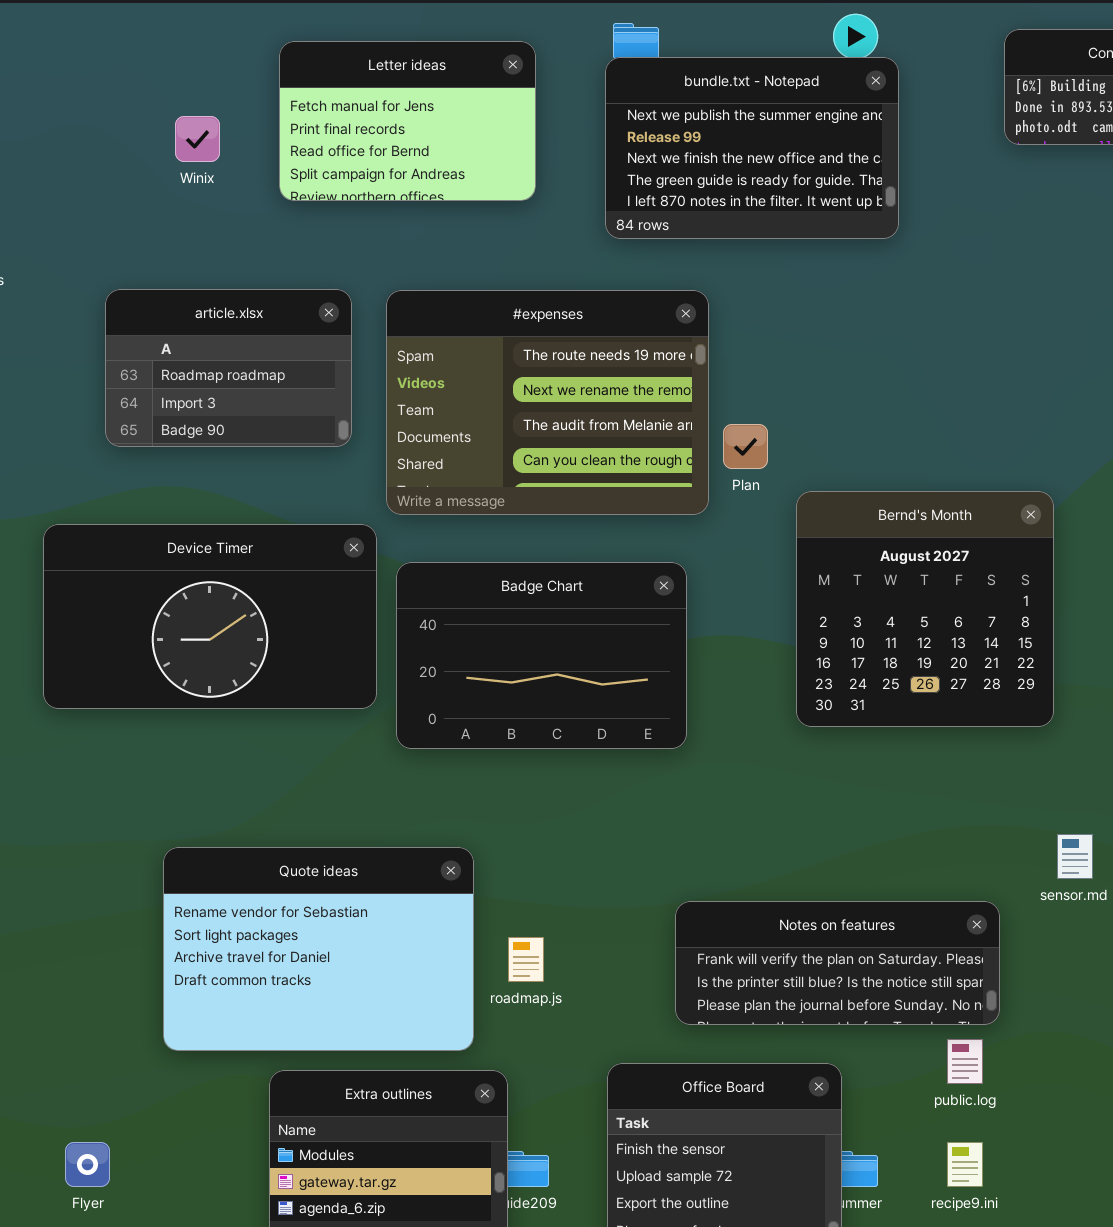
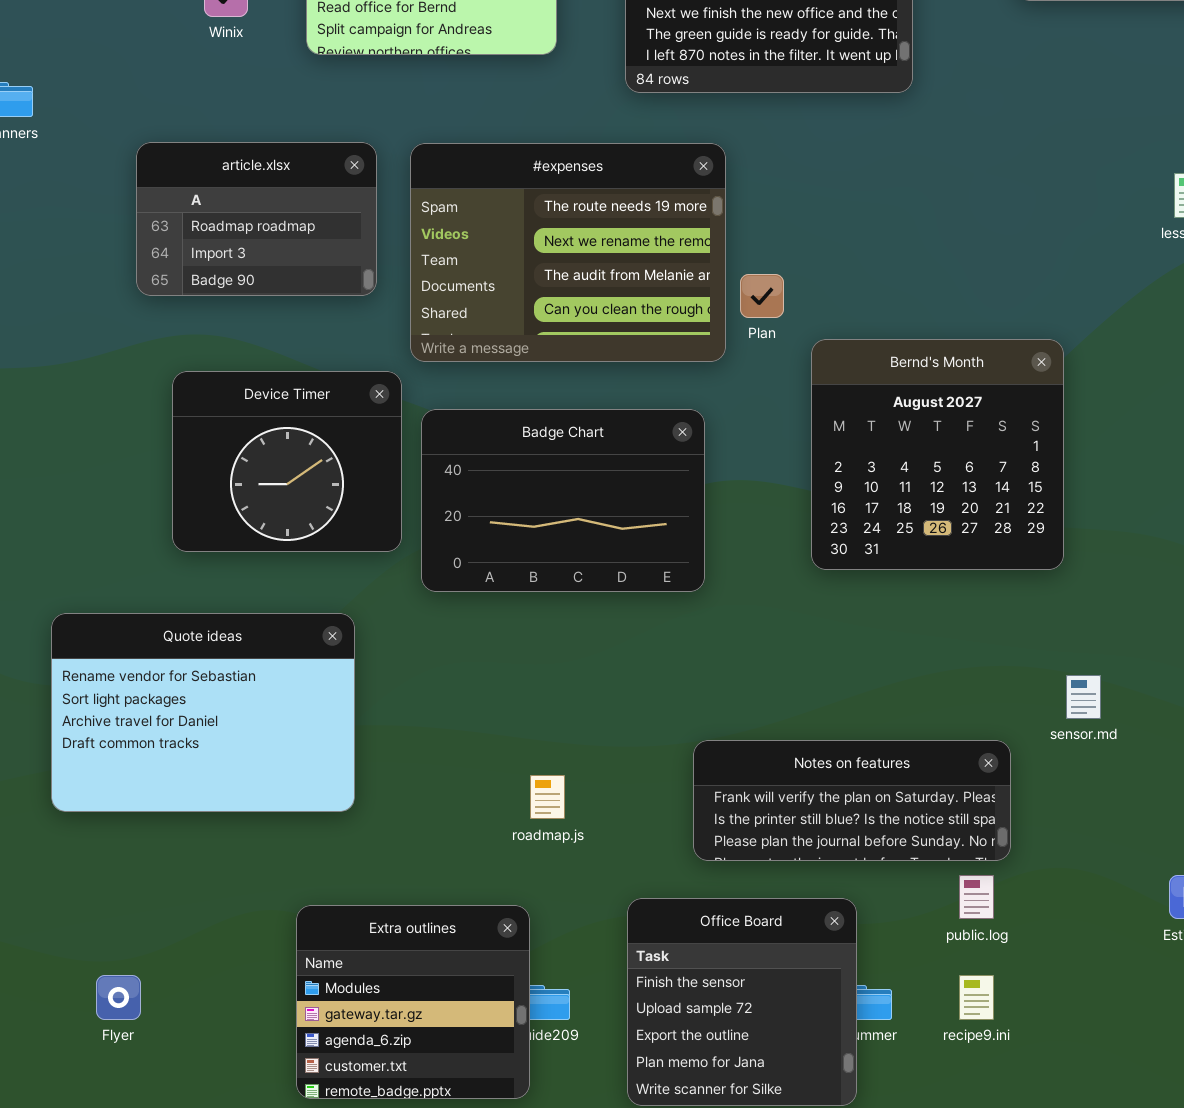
Device Timer: [43,524,377,709] -> [172,371,402,552], resized
Quote ideas: [163,847,474,1051] -> [51,613,355,812], moved

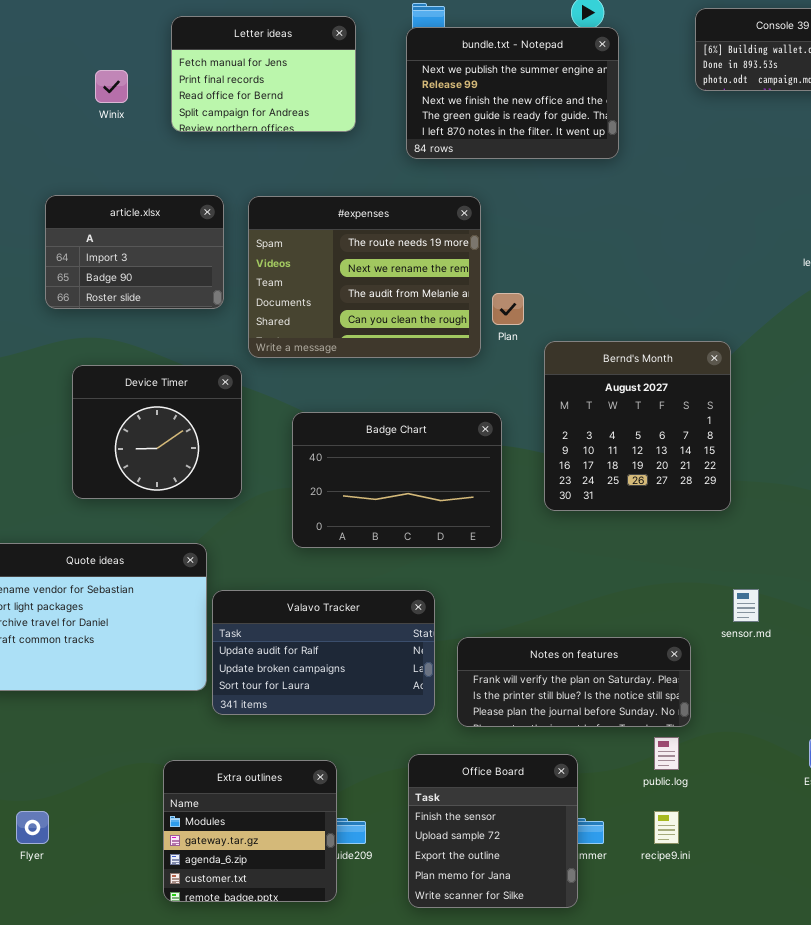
article.xlsx: [136,142,377,296] -> [45,195,224,309], scrolled down 1 row
Badge Chart: [421,409,705,592] -> [292,412,502,548], moved
Valavo Tracker: none -> [212,590,435,715], opened

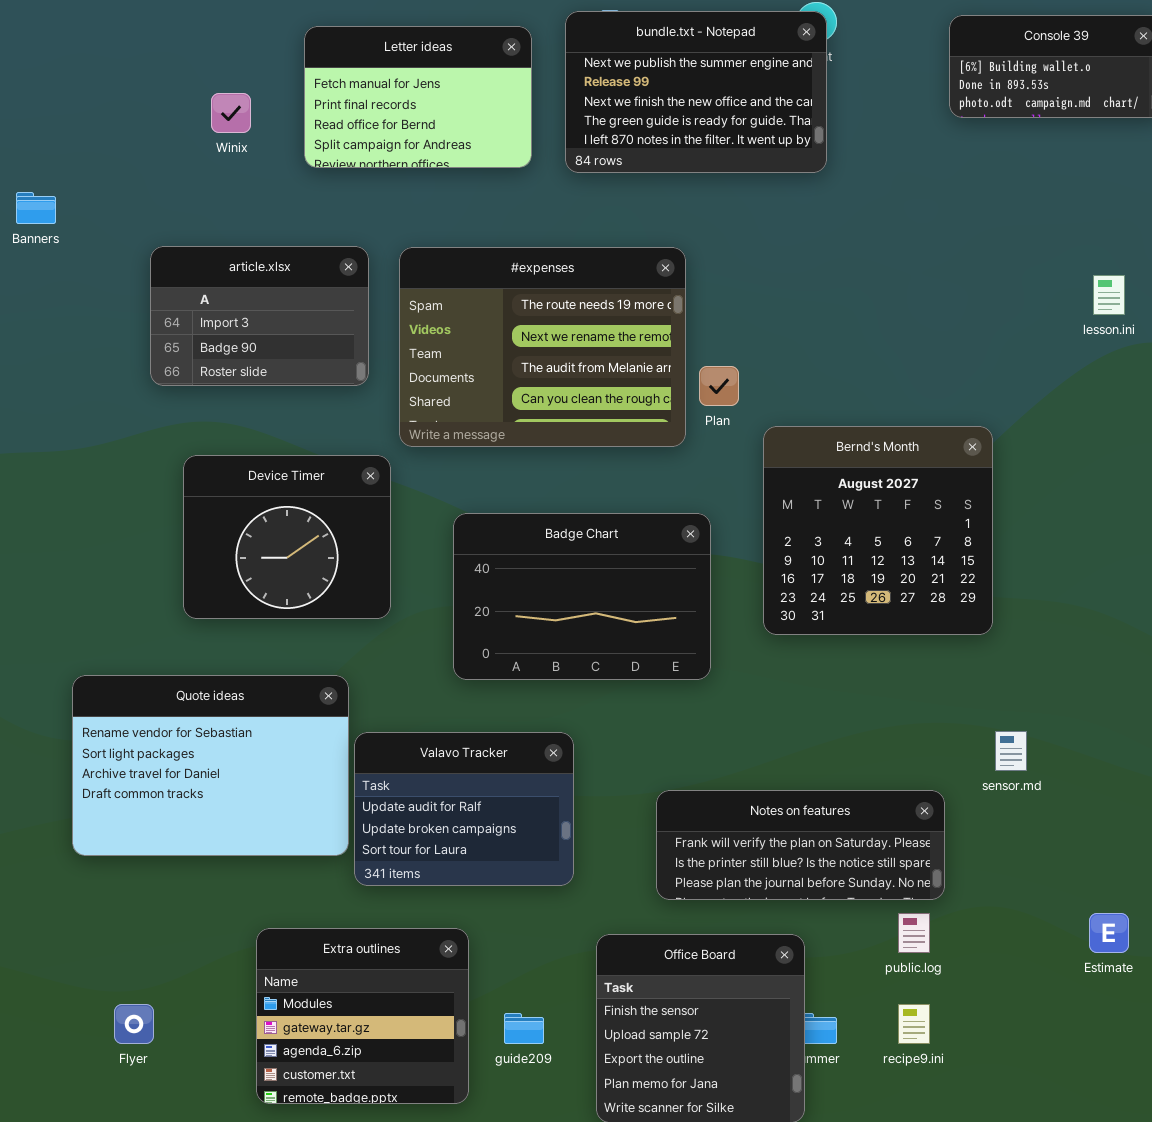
bundle.txt - Notepad: [406,27,619,159] -> [565,11,827,173], moved
Valavo Tracker: [212,590,435,715] -> [354,732,574,886], resized
Extra outlines: [163,760,337,902] -> [256,928,469,1104], moved

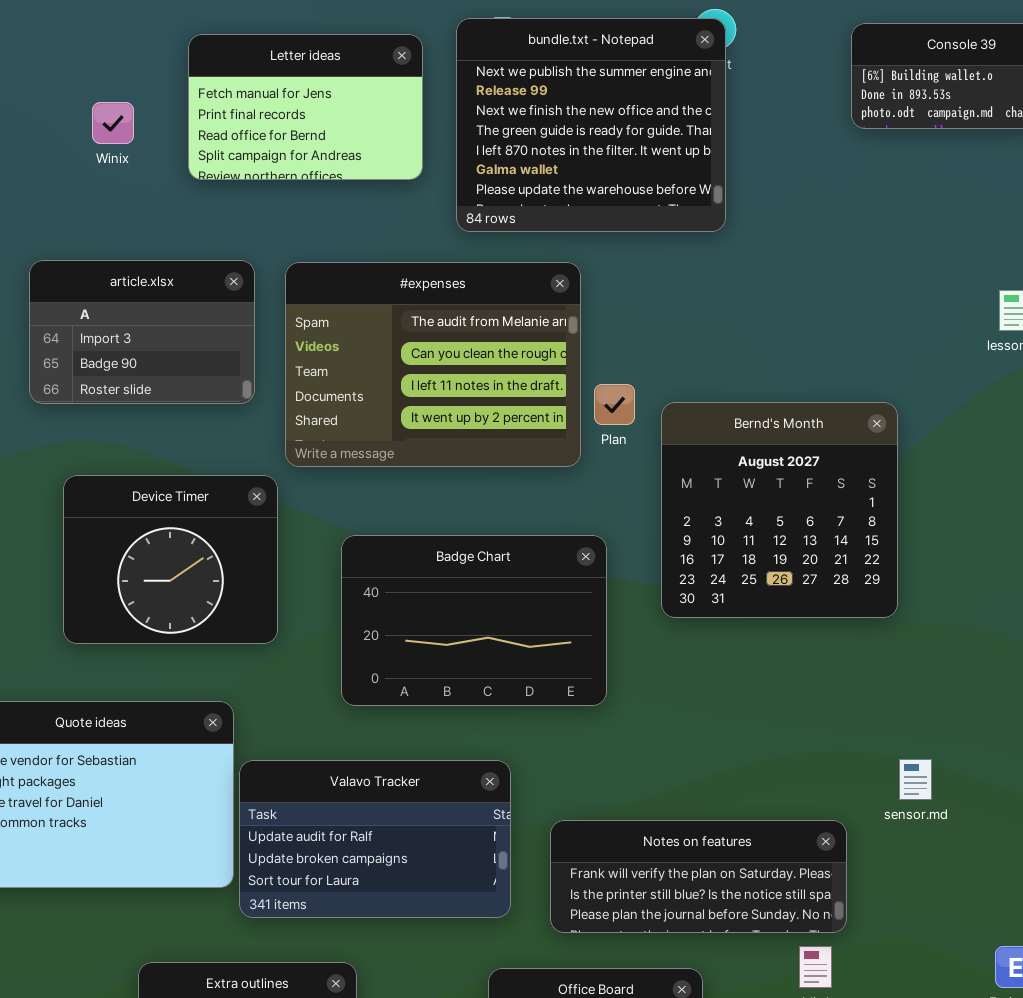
bundle.txt - Notepad: [565,11,827,173] -> [456,18,726,232], resized
#expenses: [399,247,686,447] -> [285,262,581,467], scrolled down 2 rows
Bernd's Month: [763,426,993,635] -> [661,402,898,618], moved
Valavo Tracker: [354,732,574,886] -> [239,760,511,918], resized

